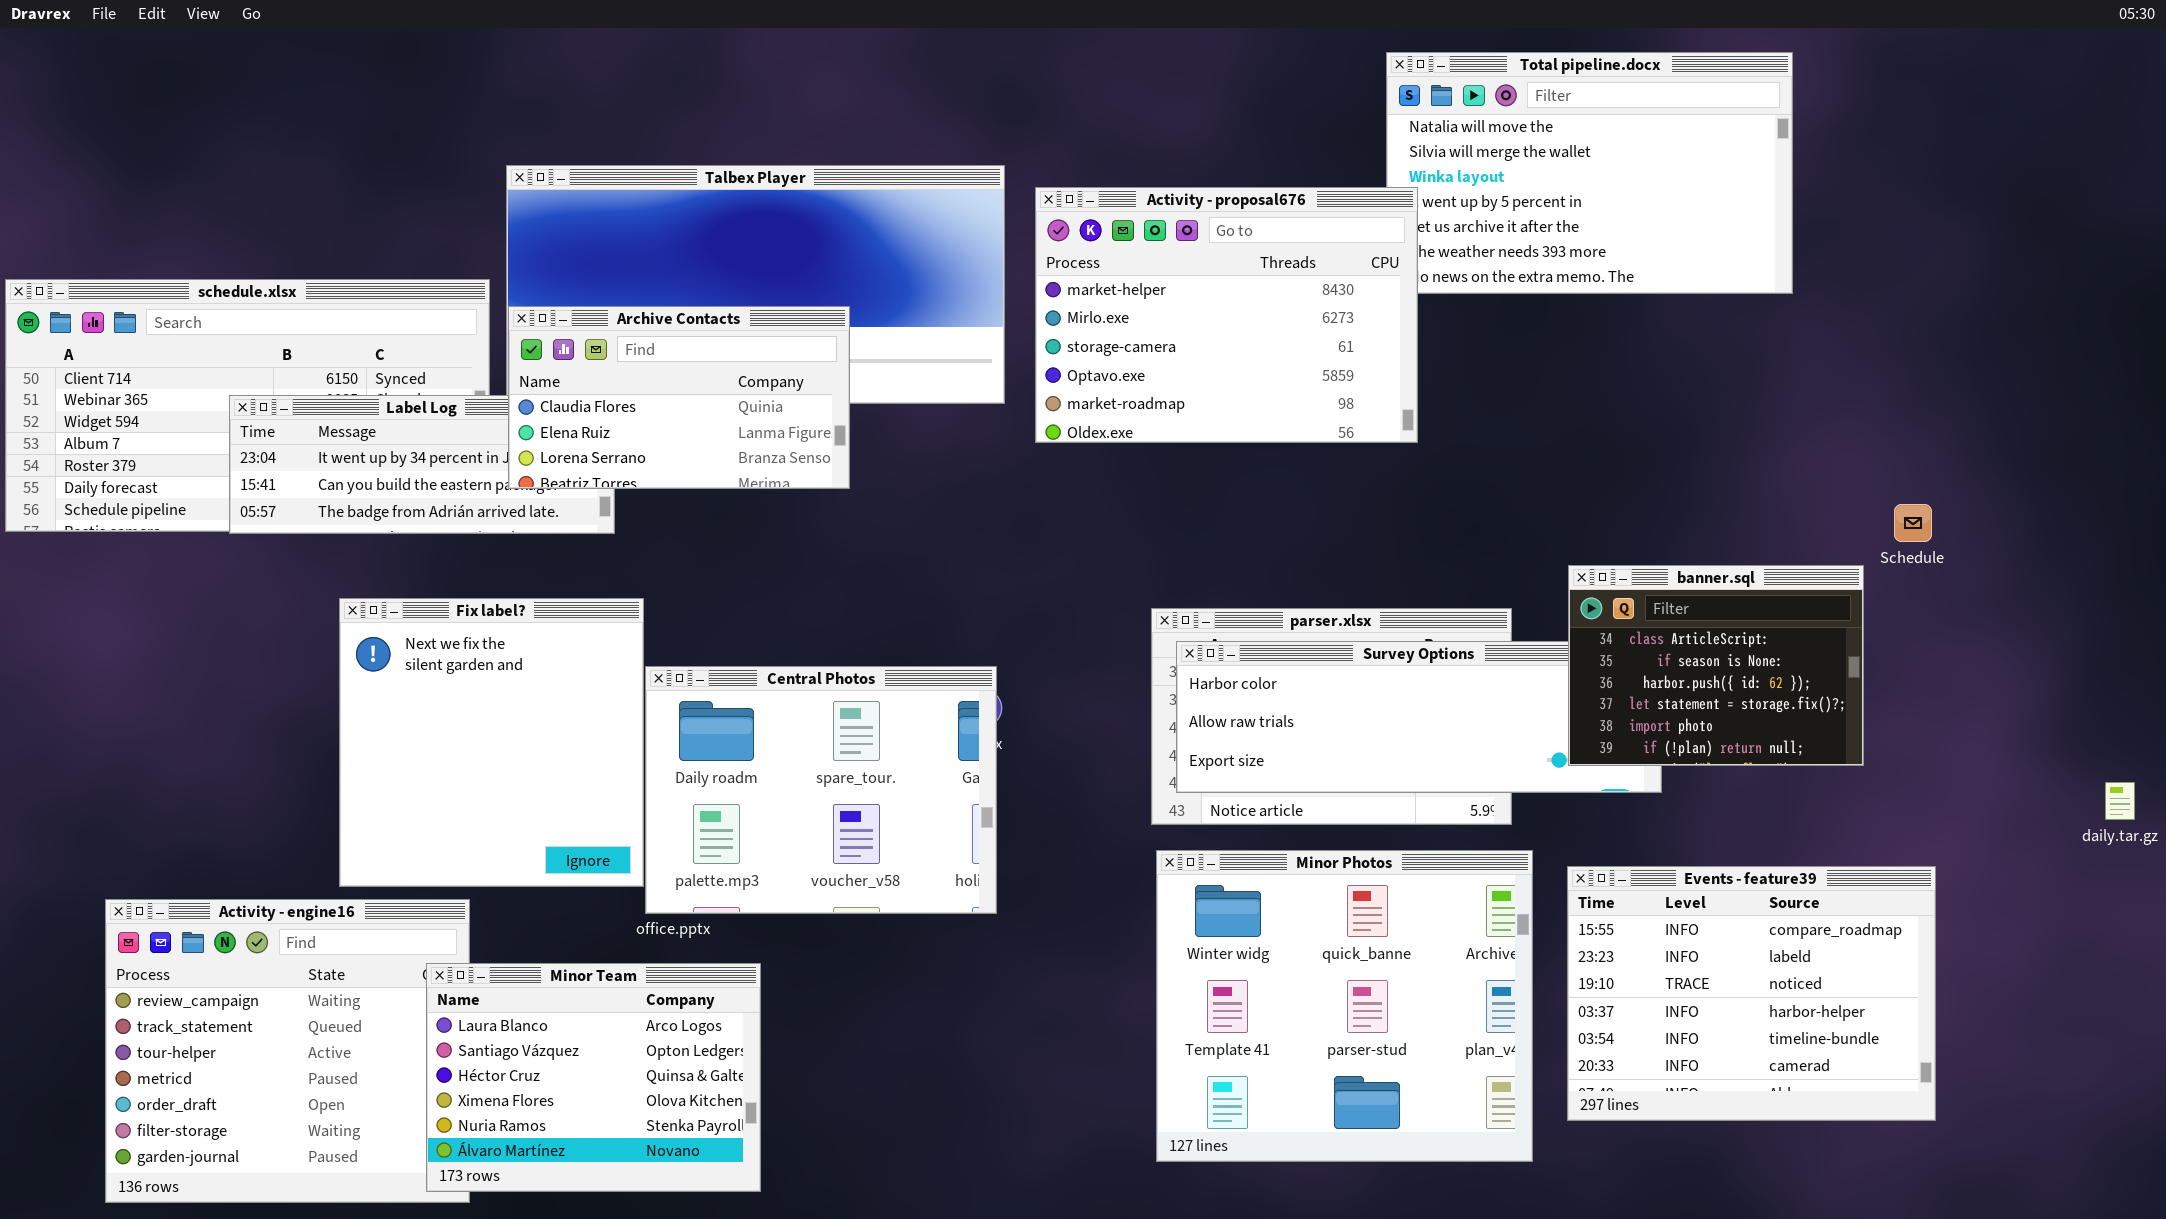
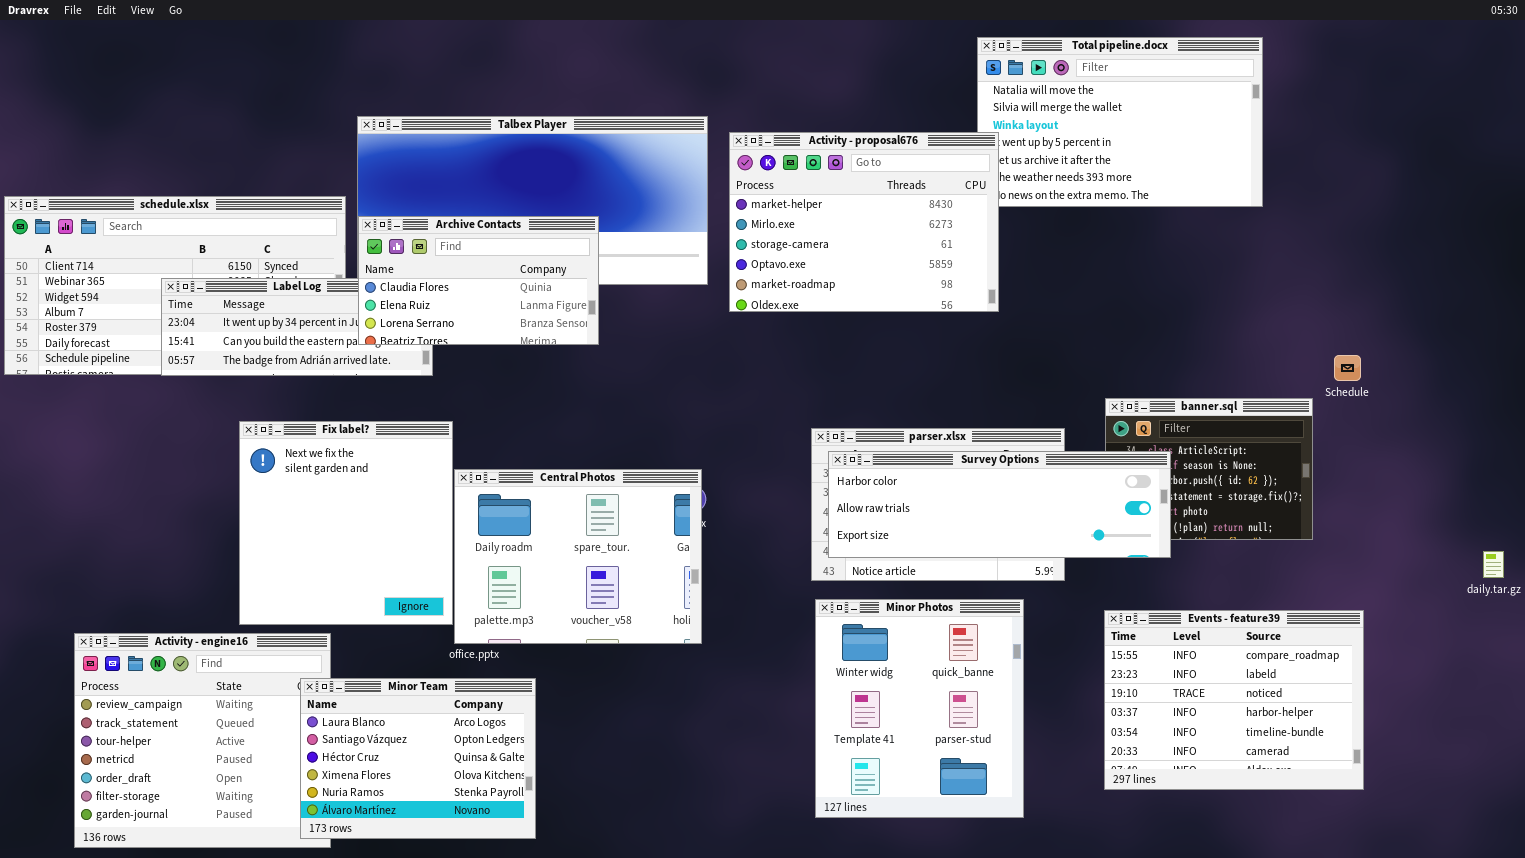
Survey Options: [1176,641,1662,793] -> [828,451,1171,558], raised
Minor Photos: [1156,850,1533,1162] -> [815,599,1024,818], resized

